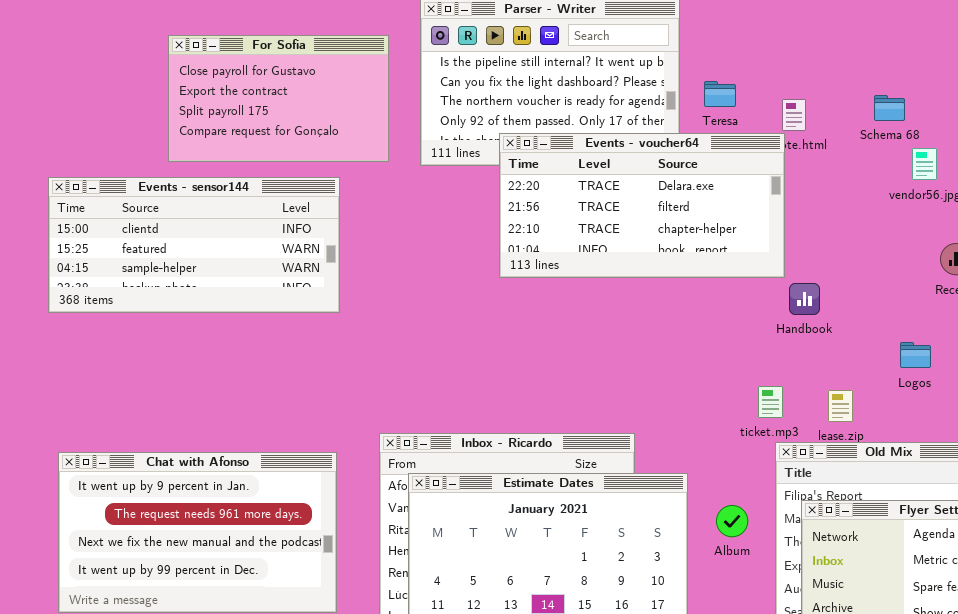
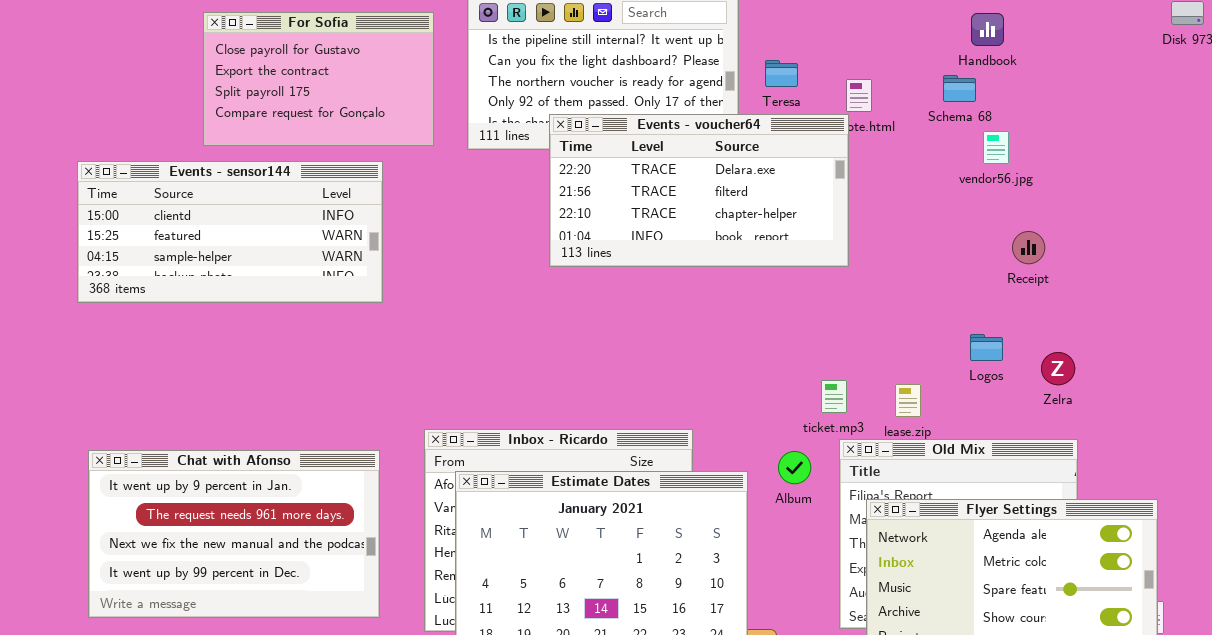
Handbook: [789,283,820,315] -> [971,13,1004,46], moved
Album: [716,505,748,537] -> [778,451,811,484], moved

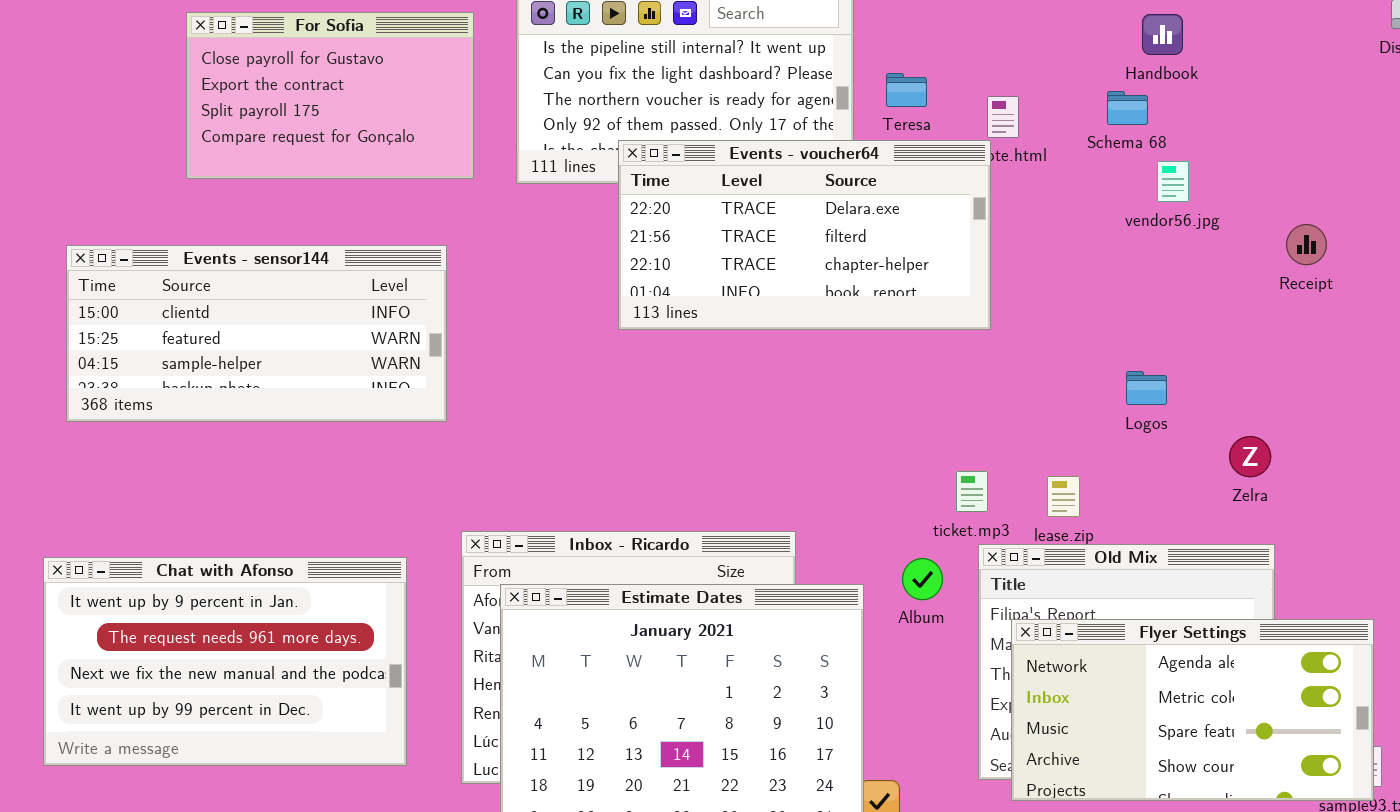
Events - sensor144: [77,161,383,303] -> [66,245,447,422], moved
Receipt: [1012,231,1045,264] -> [1286,224,1327,265], moved
Logos: [970,334,1003,361] -> [1126,371,1167,405], moved

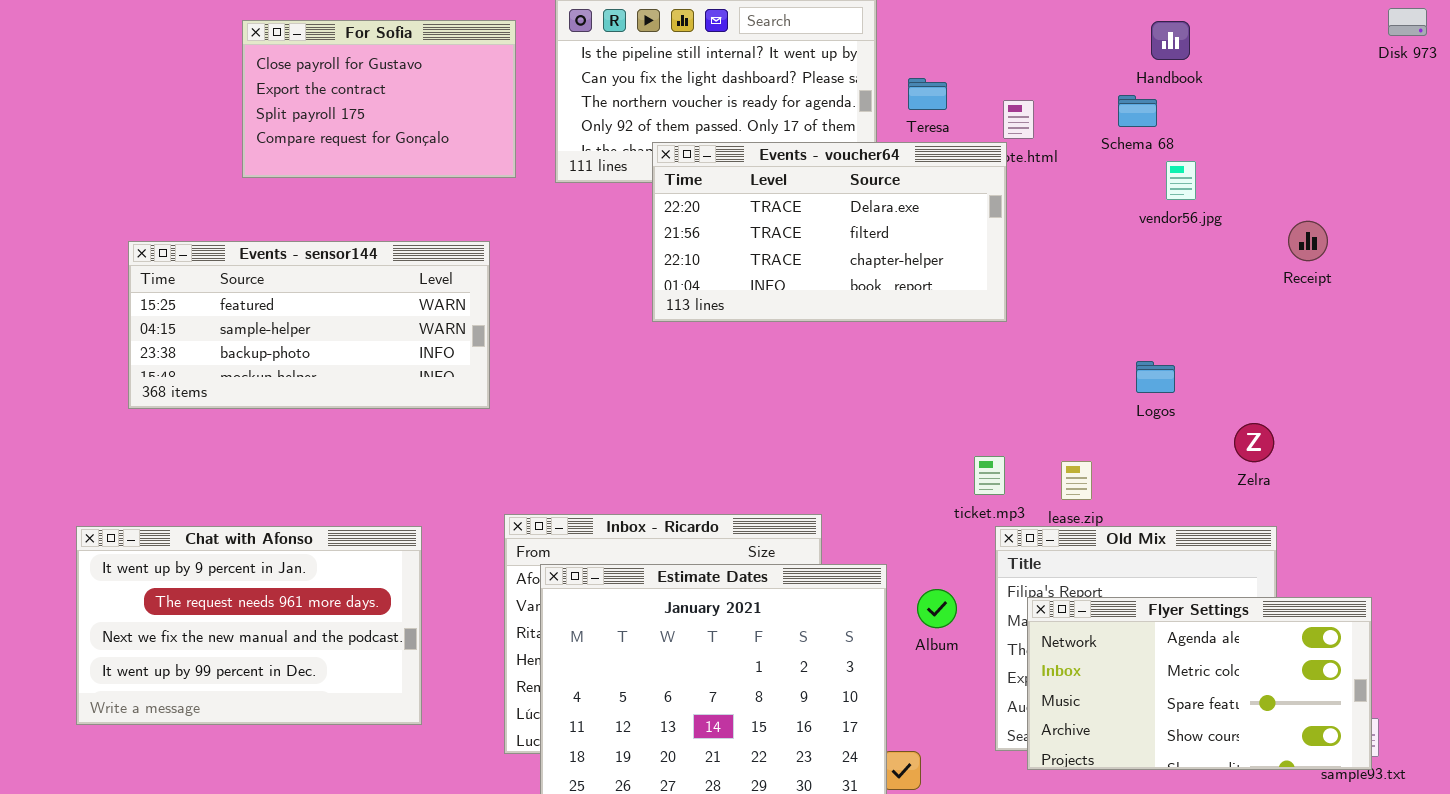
Events - sensor144: [66,245,447,422] -> [128,241,490,409], scrolled down 1 row
Chat with Afonso: [43,557,407,766] -> [76,526,422,725], moved
Album: [902,558,943,600] -> [917,589,957,628], moved

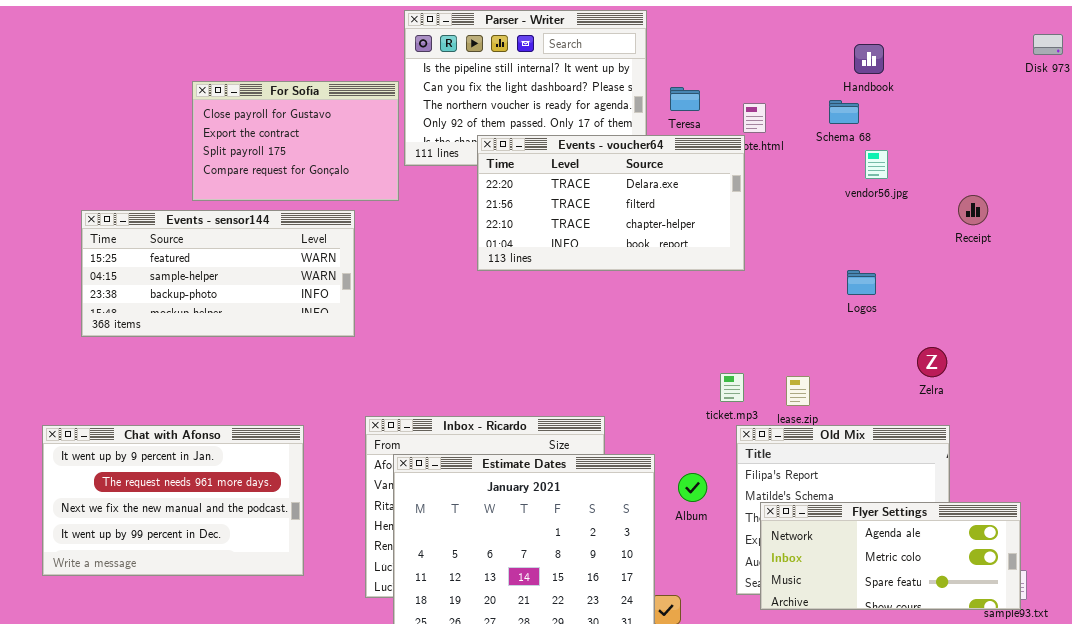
For Sofia: [242,20,516,178] -> [192,81,399,201], moved
Logos: [1136,361,1175,393] -> [847,270,876,295], moved
Flyer Settings: [1027,597,1372,770] -> [760,502,1021,610], resized

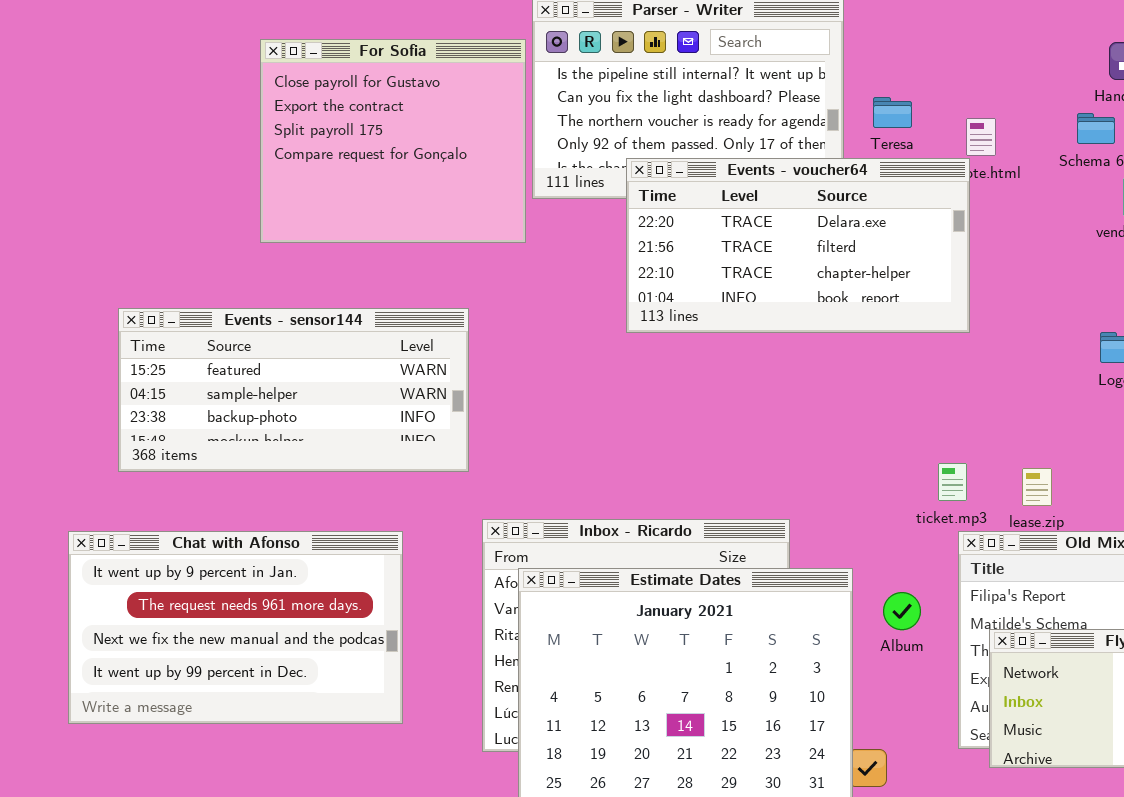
For Sofia: [192,81,399,201] -> [260,39,526,243], resized
Events - sensor144: [81,210,355,337] -> [118,308,469,472], moved

